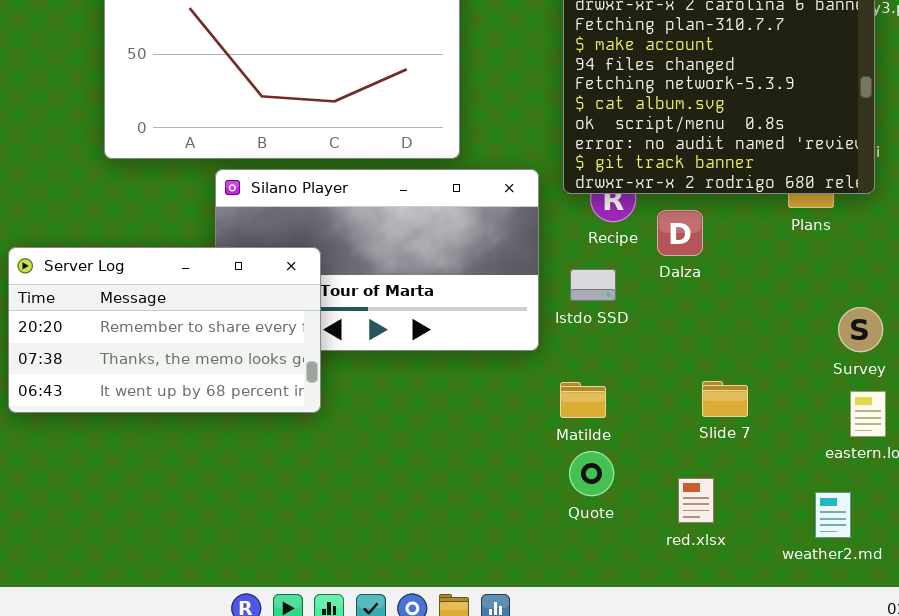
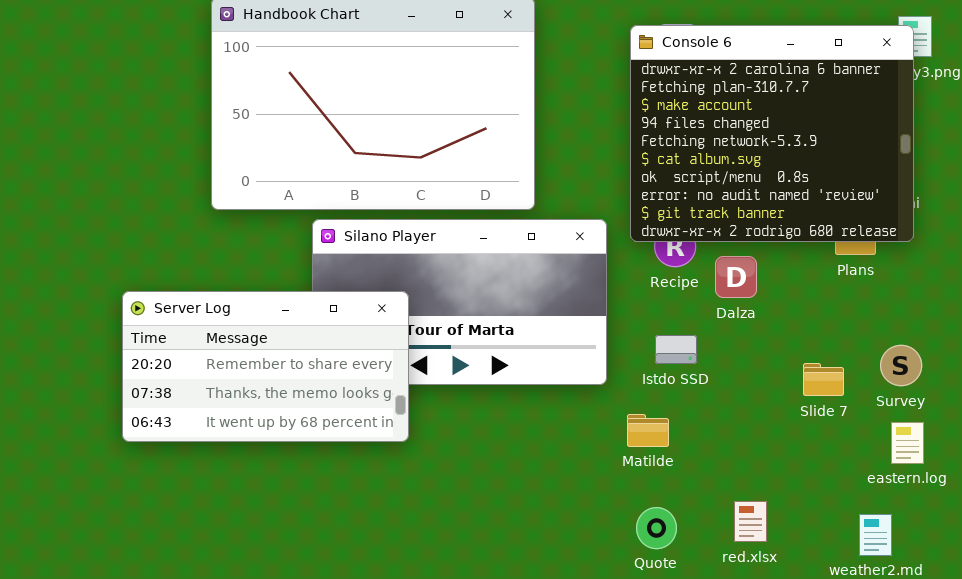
Istdo SSD: [570,269,616,301] -> [655,335,697,364], moved
Slide 7: [702,381,748,417] -> [803,363,844,396], moved
Quote: [569,451,614,496] -> [636,507,677,549], moved

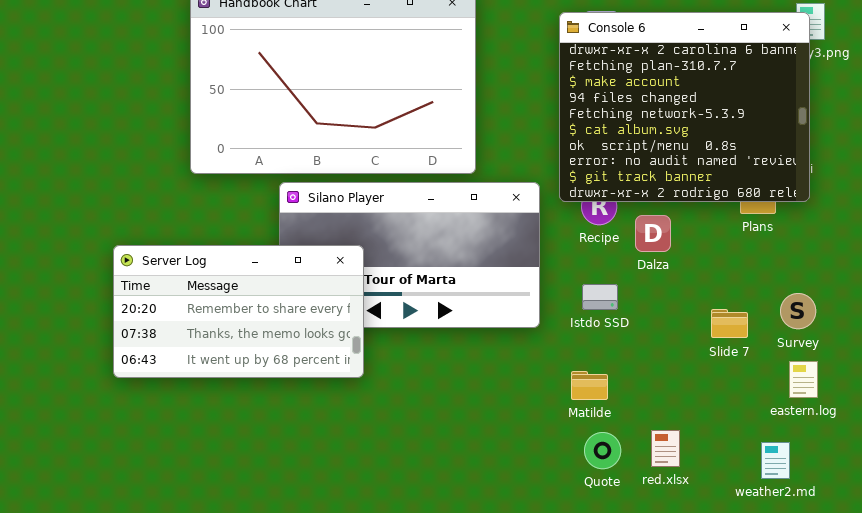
Matilde: [627,414,669,447] -> [571,371,608,400], moved
Quote: [636,507,677,549] -> [584,432,621,469], moved

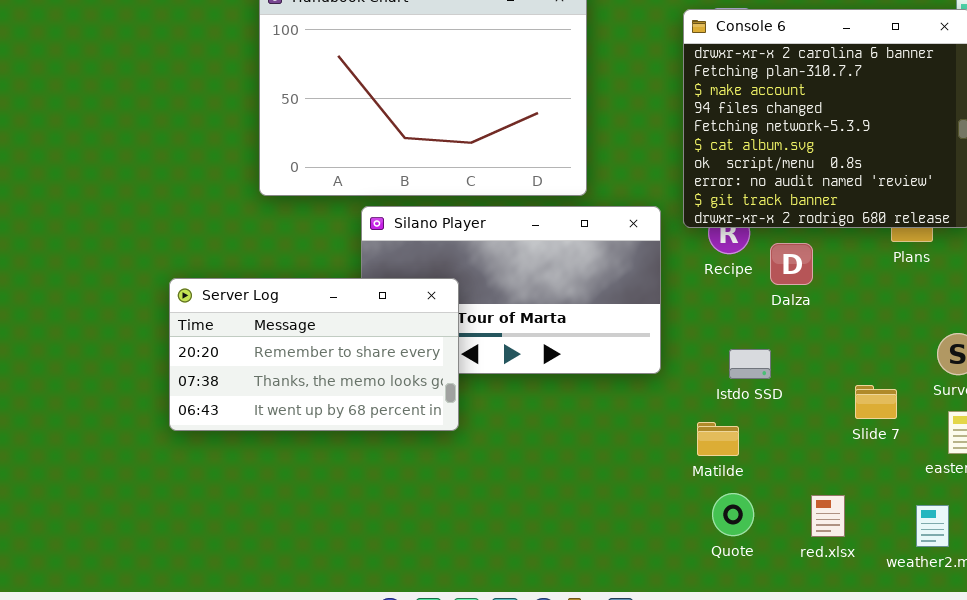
Istdo SSD: [582,284,618,310] -> [729,349,771,379], moved
Slide 7: [711,309,748,338] -> [855,385,897,419], moved
red.xlsx: [651,430,680,467] -> [811,495,845,537], moved

